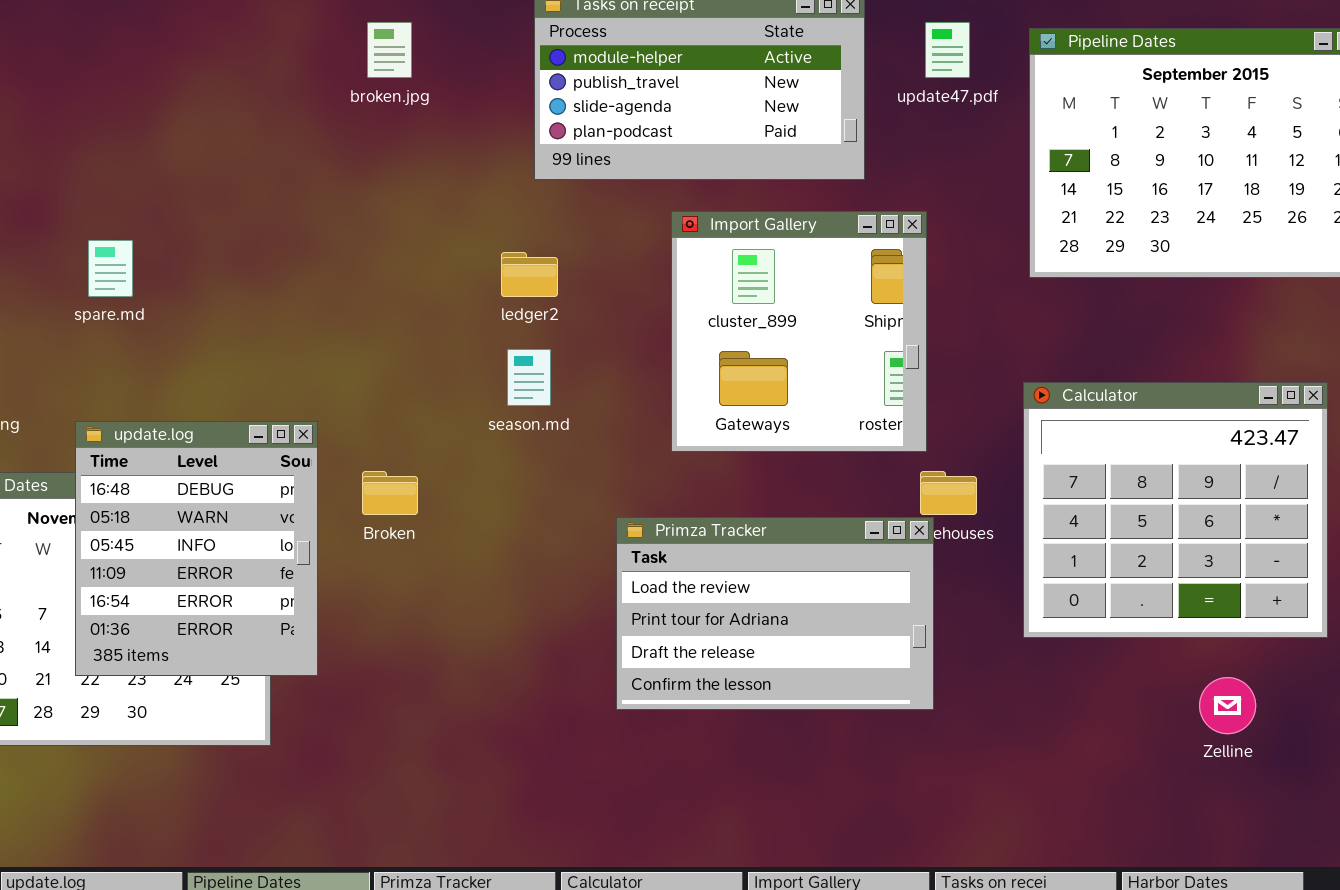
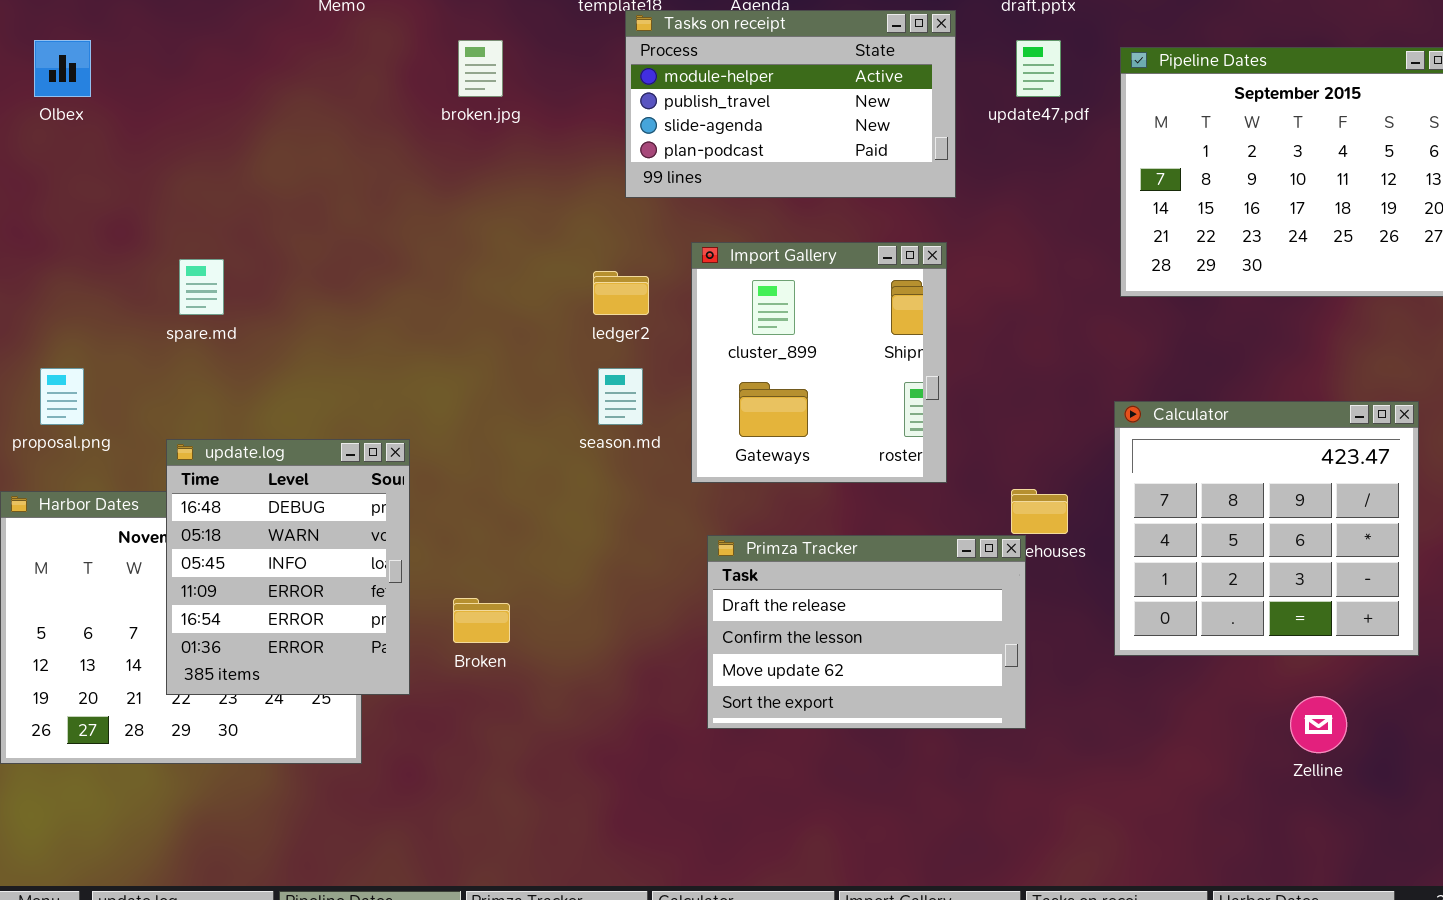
Import Gallery: [671,211,927,452] -> [691,242,947,483], moved
Broken: [362,471,418,515] -> [453,598,510,643], moved
Primza Tracker: [616,517,934,710] -> [707,535,1026,729], scrolled down 2 rows

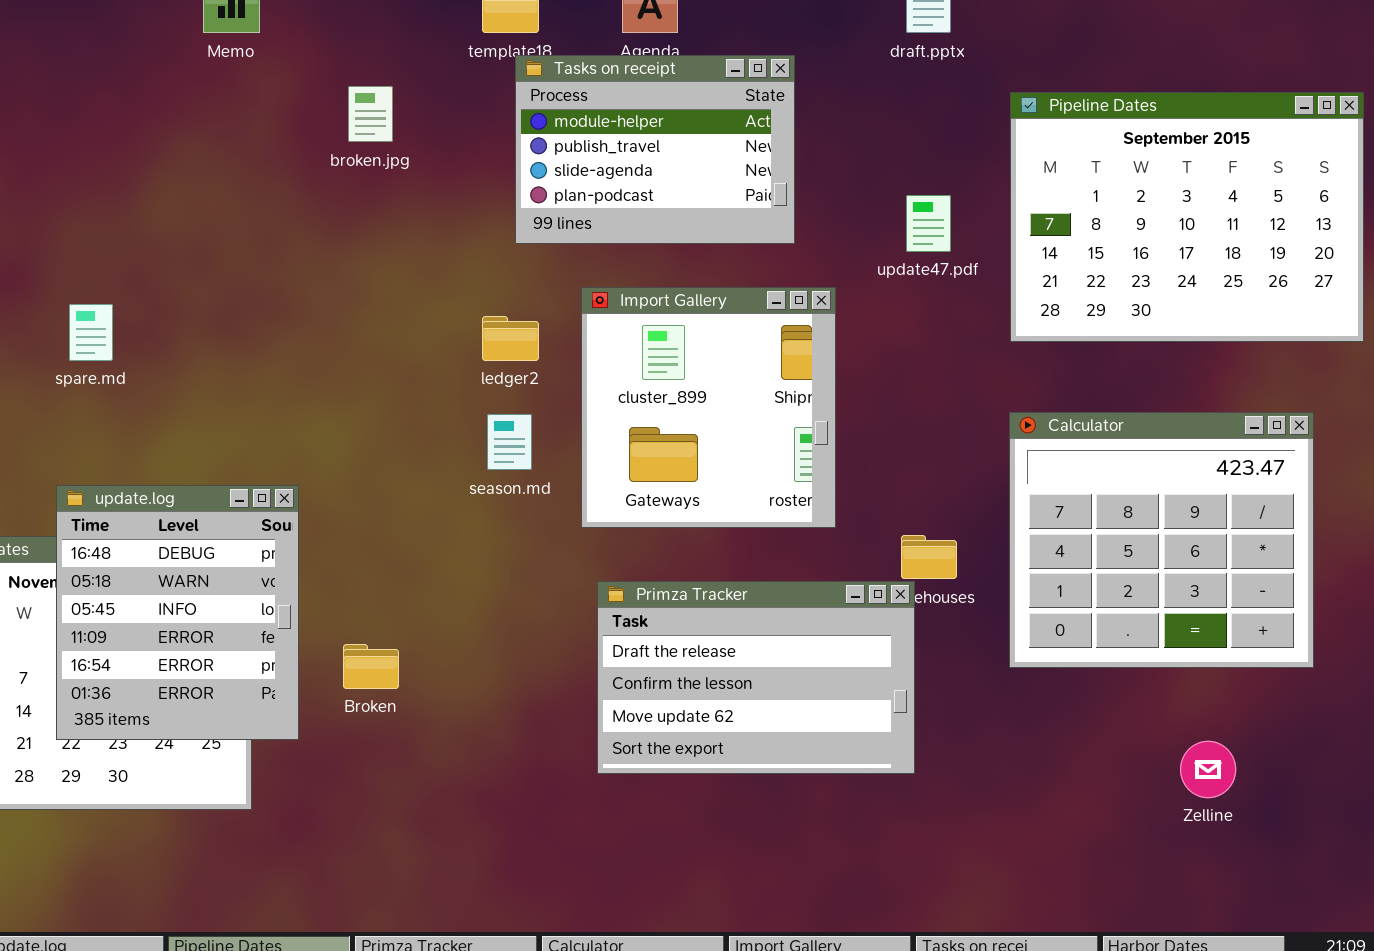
Tasks on receipt: [625,10,956,198] -> [515,55,795,244], resized
update47.pdf: [1016,40,1061,97] -> [906,195,951,252], moved
Calculator: [1114,401,1419,656] -> [1009,412,1314,668], moved

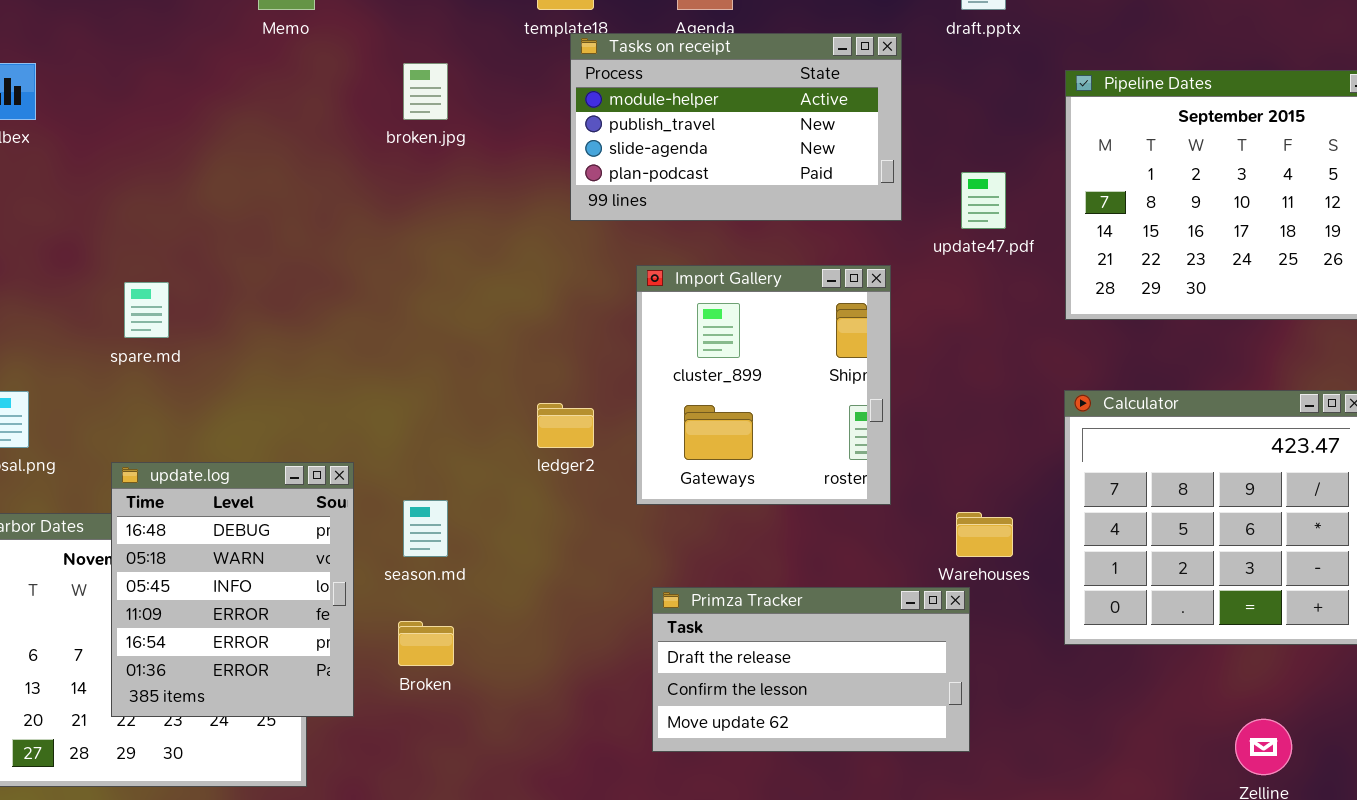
Tasks on receipt: [515,55,795,244] -> [570,33,902,221], resized
ledger2: [482,316,539,361] -> [537,403,594,448], moved
season.md: [487,414,532,470] -> [403,500,448,557], moved
Primza Tracker: [597,581,915,774] -> [652,587,970,752], resized

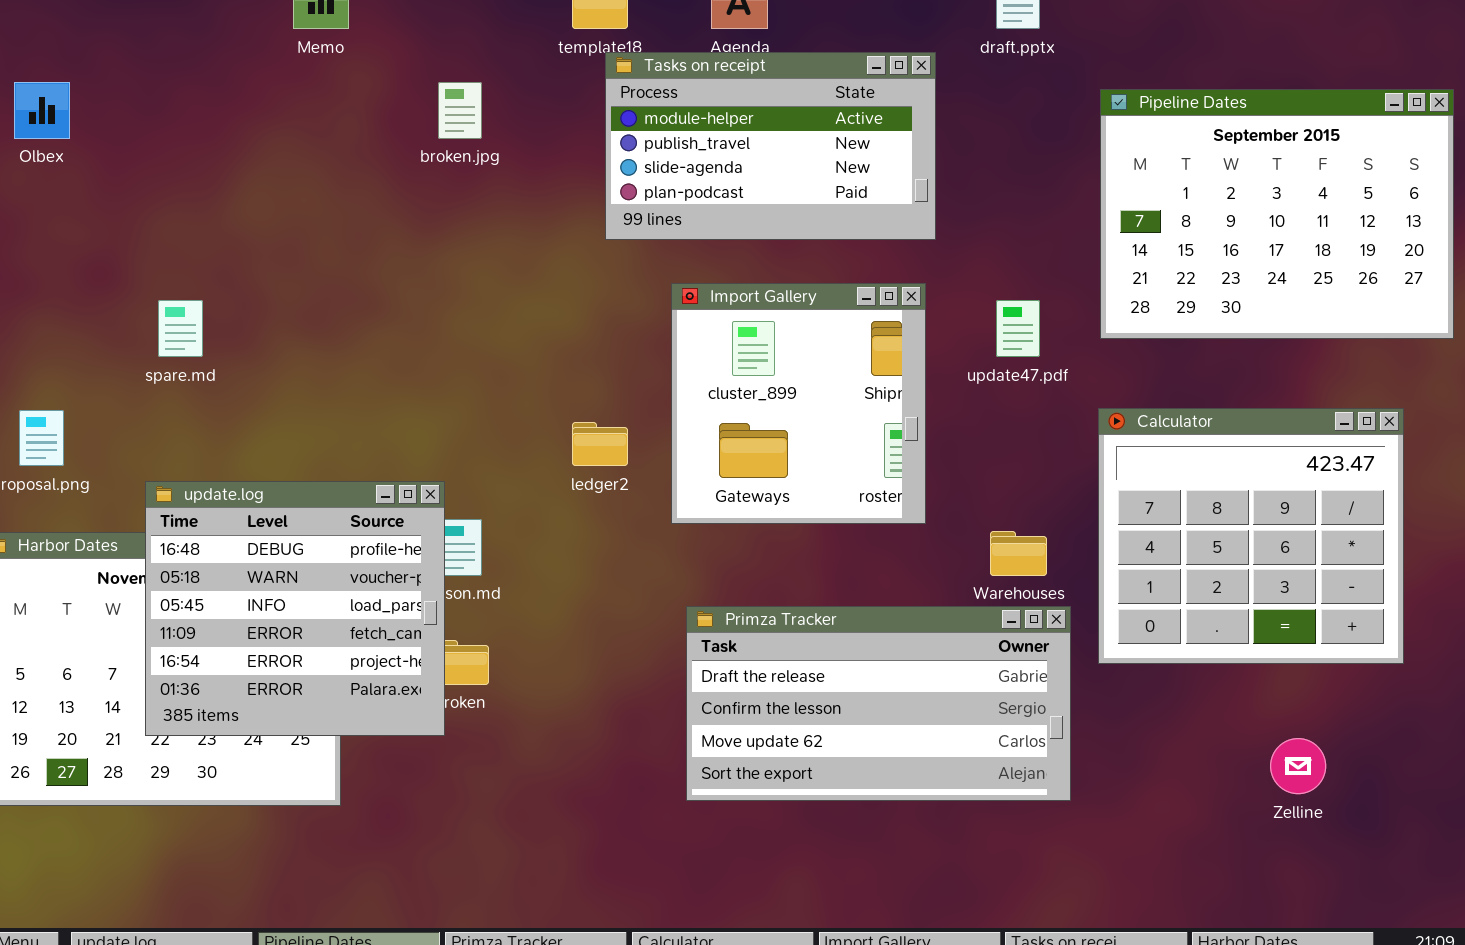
update47.pdf: [961,172,1006,229] -> [996,300,1040,357], moved
update.log: [111,462,354,717] -> [145,481,445,736], resized
Primza Tracker: [652,587,970,752] -> [686,606,1071,801], resized

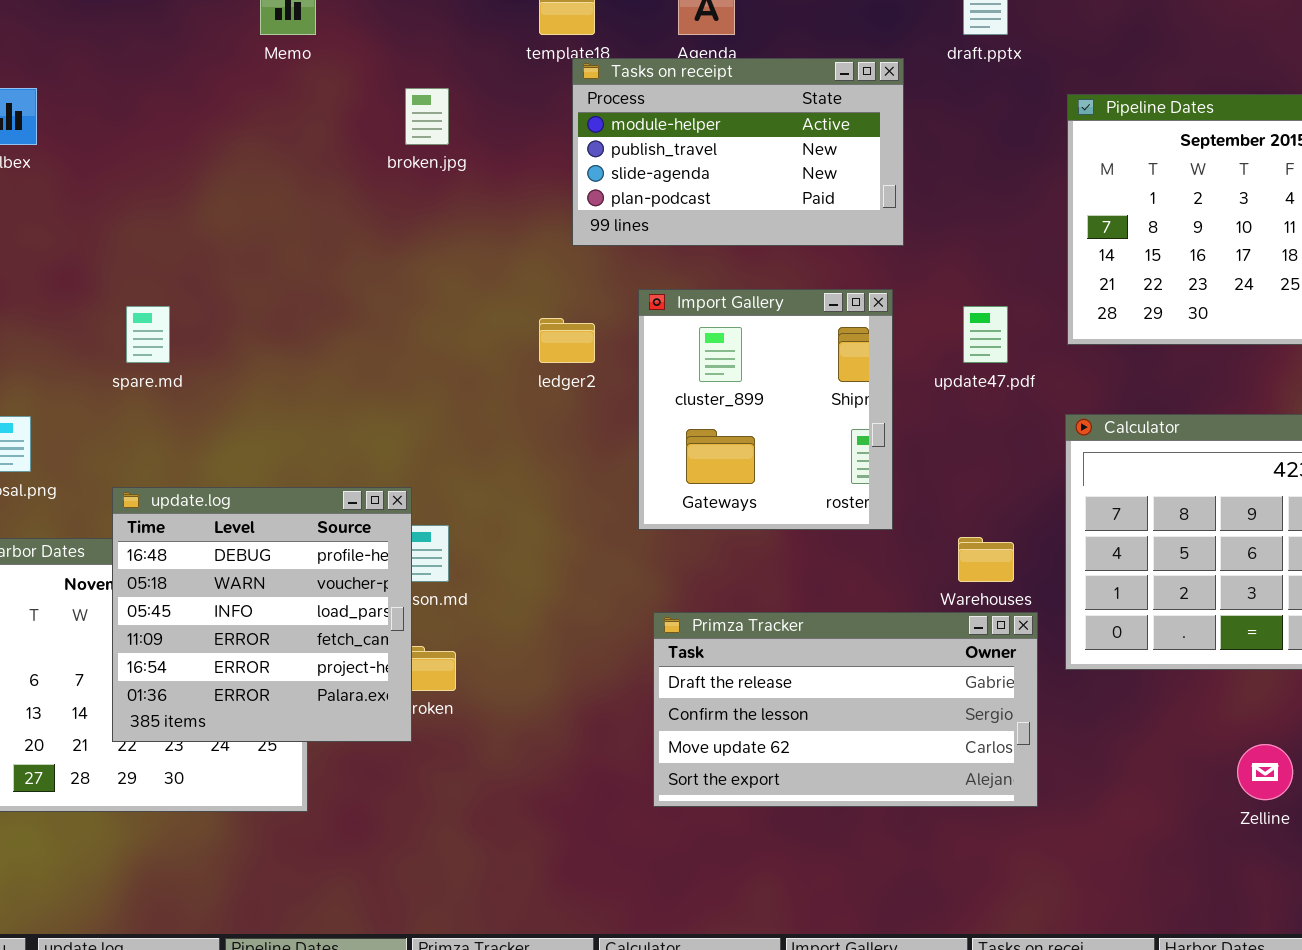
ledger2: [572,422,628,466] -> [539,318,595,363], moved

